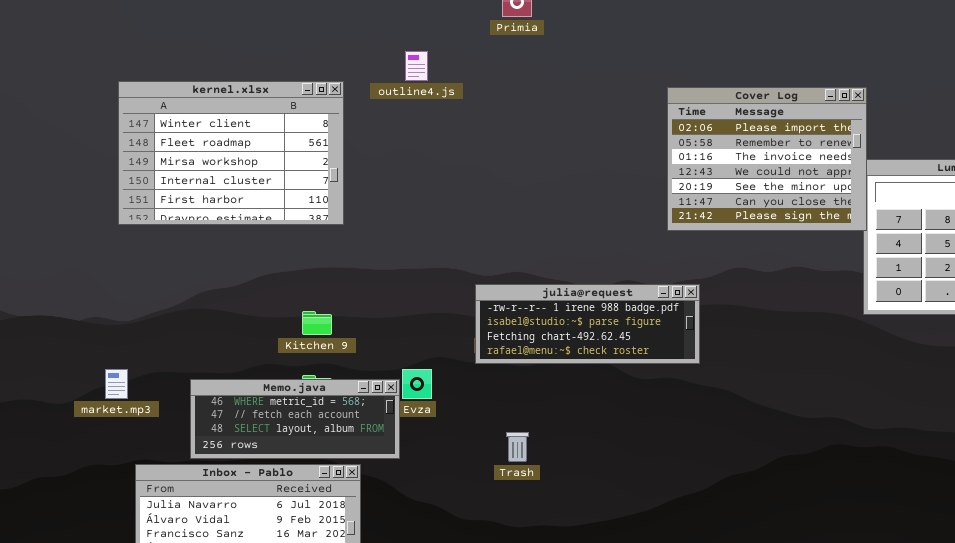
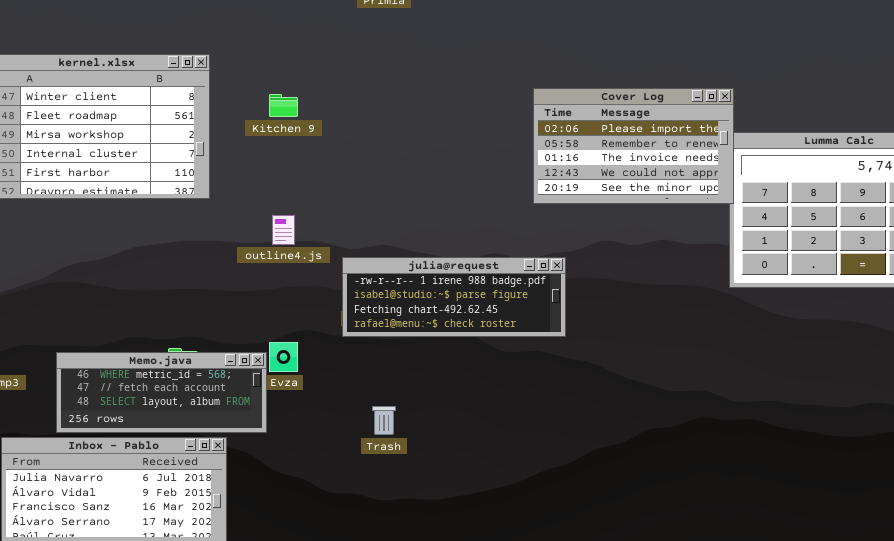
outline4.js: [405,51,428,81] -> [272,215,295,245], moved
Cover Log: [667,87,867,231] -> [533,88,734,204], resized
Kitchen 9: [302,311,332,335] -> [269,94,298,117], moved

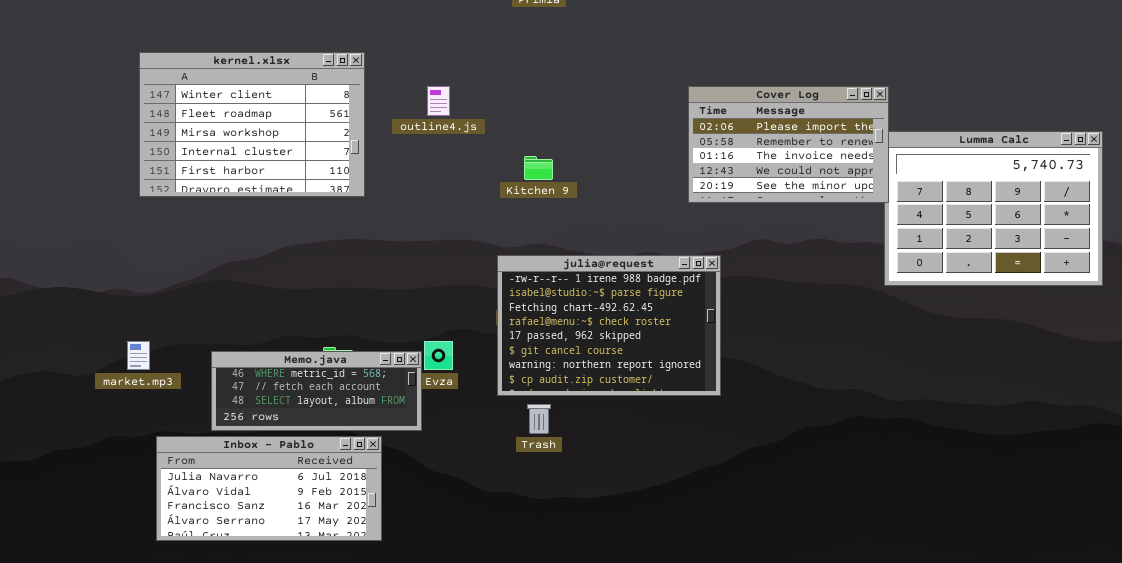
Kitchen 9: [269,94,298,117] -> [524,156,553,180], moved
outline4.js: [272,215,295,245] -> [427,86,450,116], moved
julia@request: [342,257,566,337] -> [497,255,721,396], resized

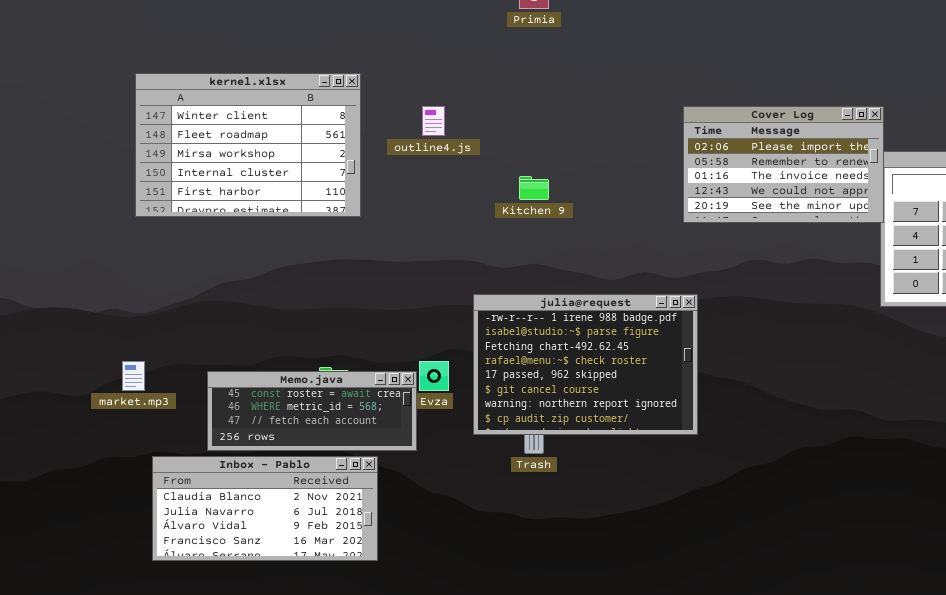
julia@request: [497,255,721,396] -> [473,294,698,435], moved
Memo.java: [211,351,422,431] -> [207,371,417,451], scrolled up 1 row
Inbox - Pablo: [156,436,382,541] -> [152,456,378,561], scrolled up 1 row

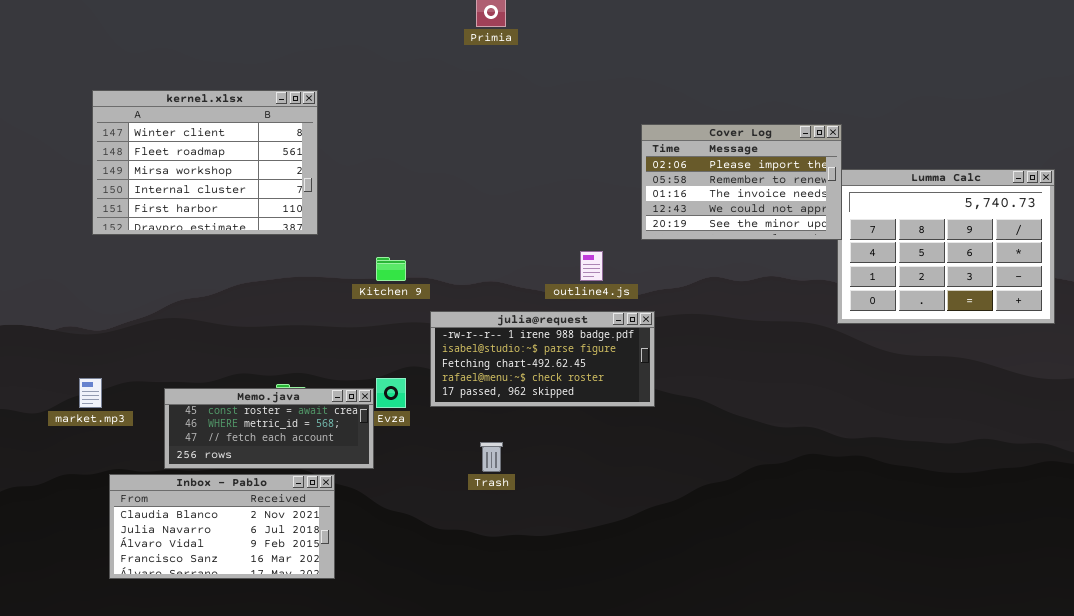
outline4.js: [422,106,445,136] -> [580,251,603,281], moved
Kitchen 9: [519,176,549,200] -> [376,257,406,281], moved
julia@request: [473,294,698,435] -> [430,311,655,407], resized

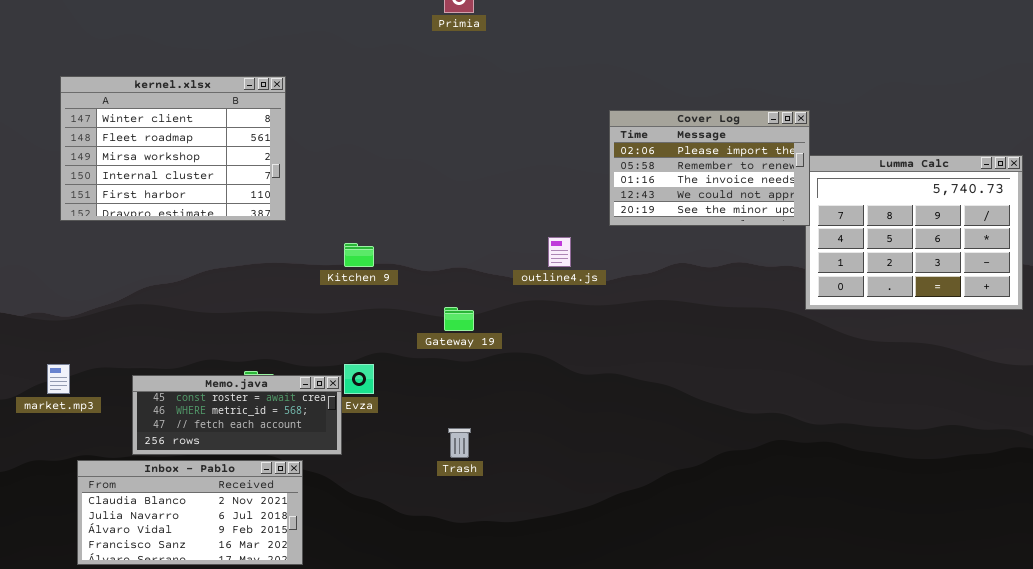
julia@request: [430,311,655,407] -> none, closed

